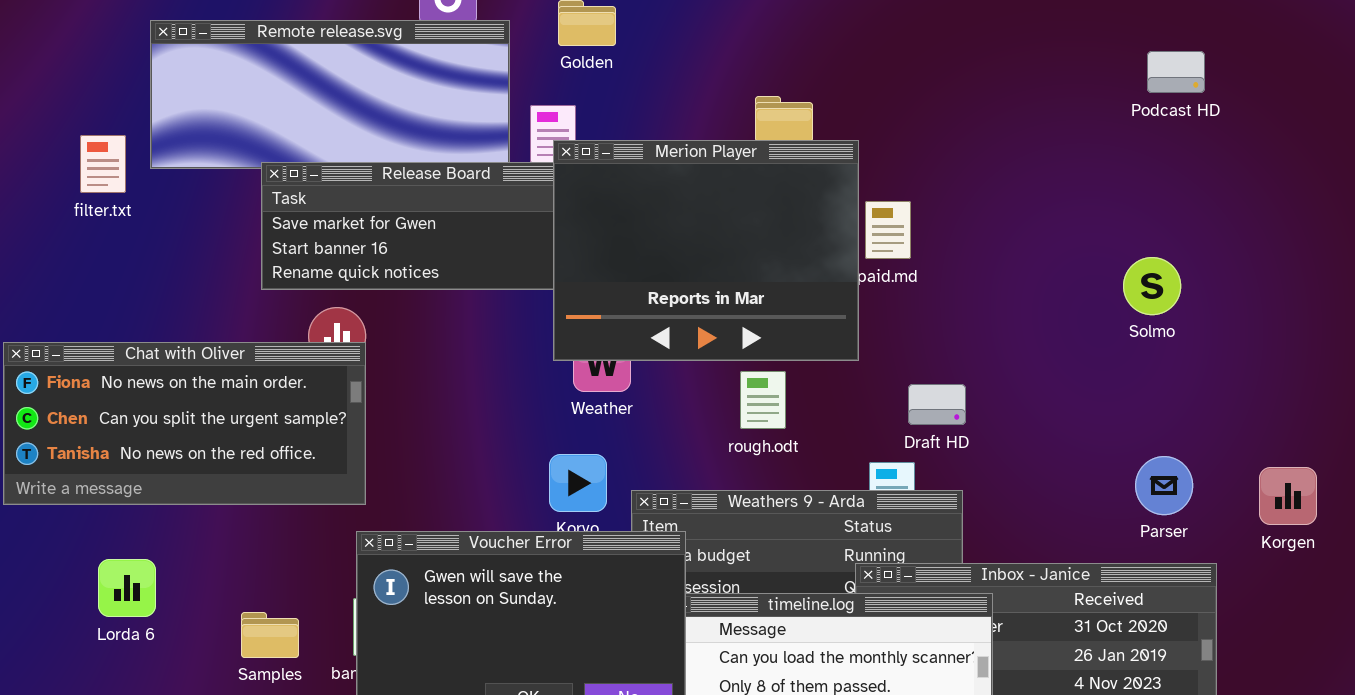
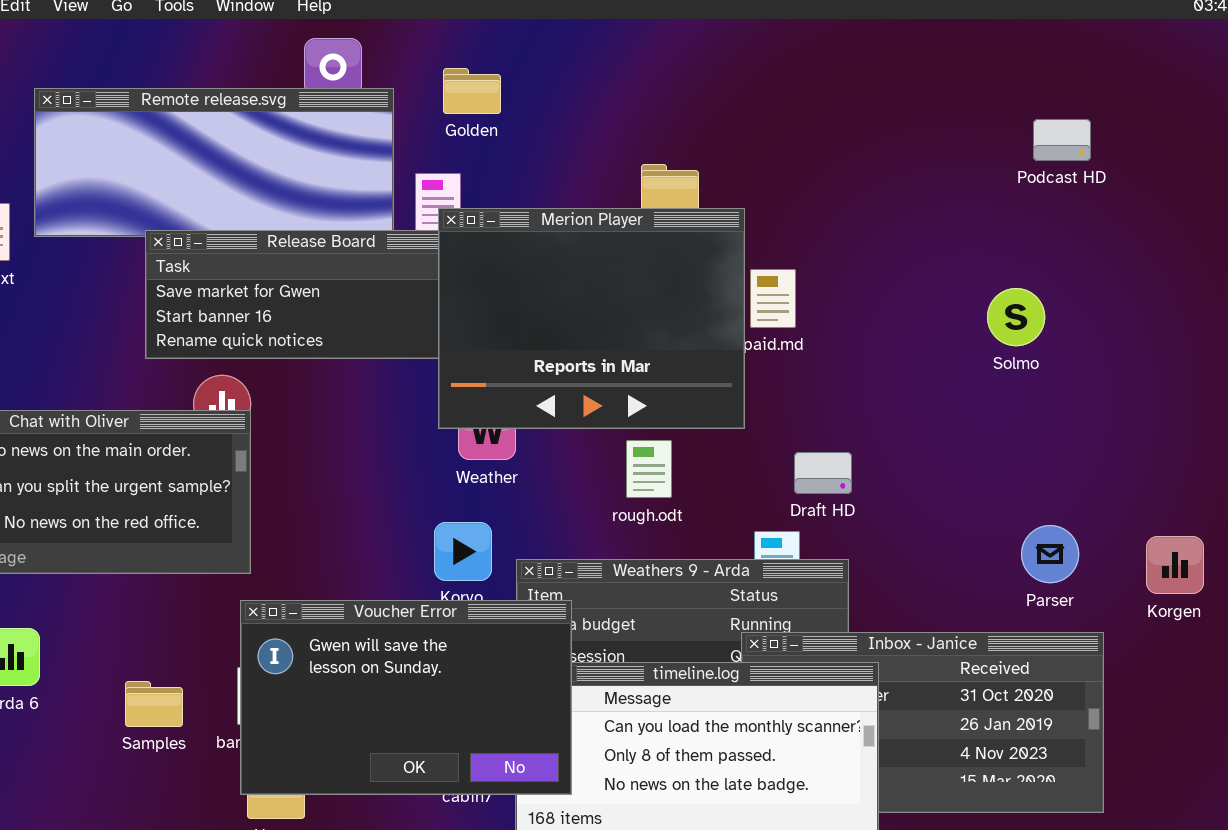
Solmo: [1123,257,1181,315] -> [987,288,1045,346], moved

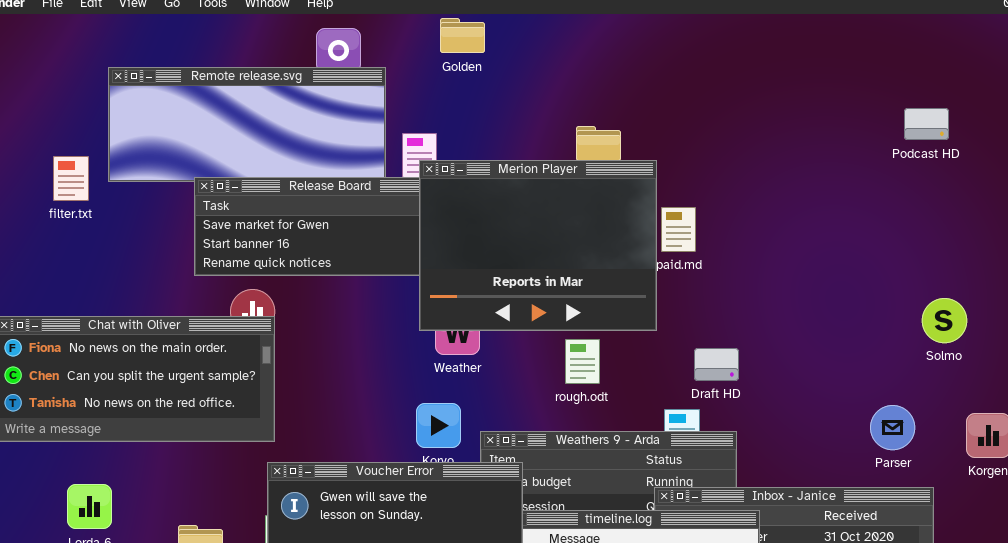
Golden: [443,68,501,114] -> [440,18,485,53], moved
Podcast HD: [1033,119,1091,161] -> [904,108,949,140], moved
Solmo: [987,288,1045,346] -> [922,298,967,343], moved

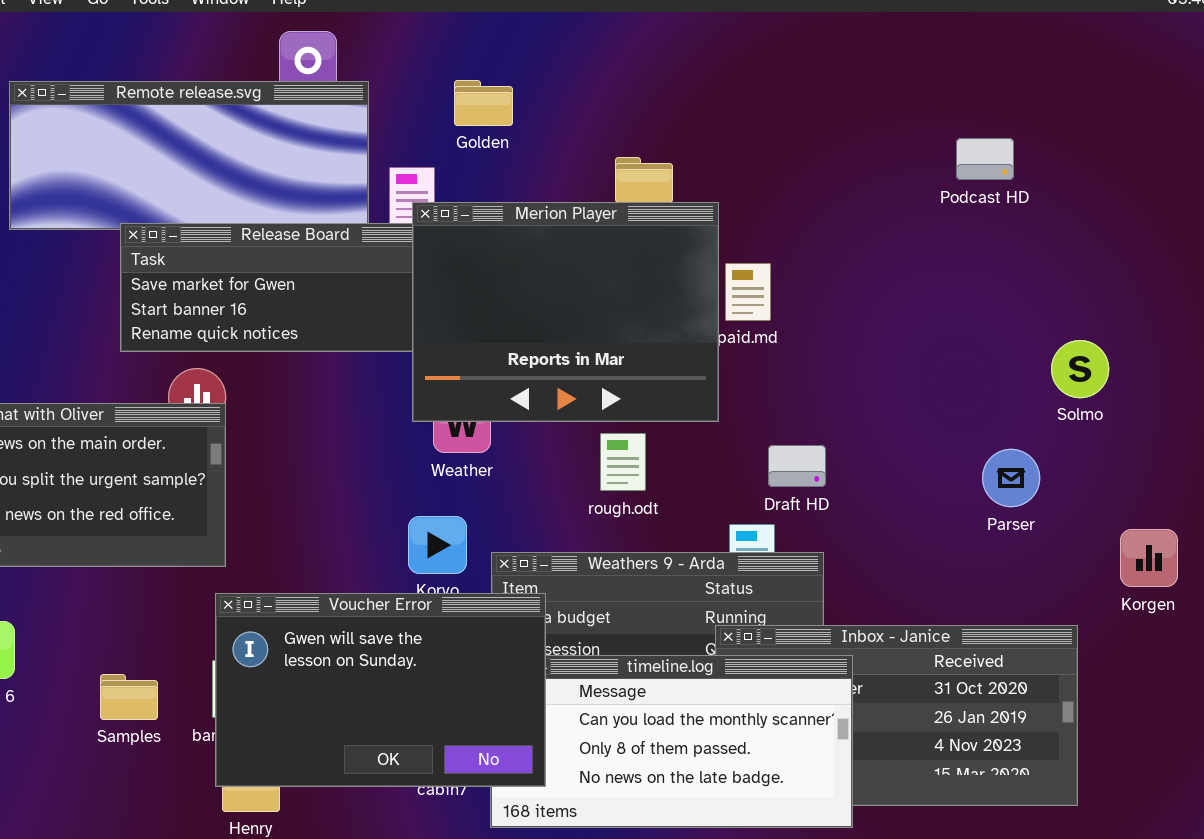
Golden: [440,18,485,53] -> [454,80,513,126], moved
Podcast HD: [904,108,949,140] -> [956,138,1014,180], moved
Solmo: [922,298,967,343] -> [1051,340,1109,398], moved
Parser: [870,405,915,450] -> [982,449,1040,507], moved

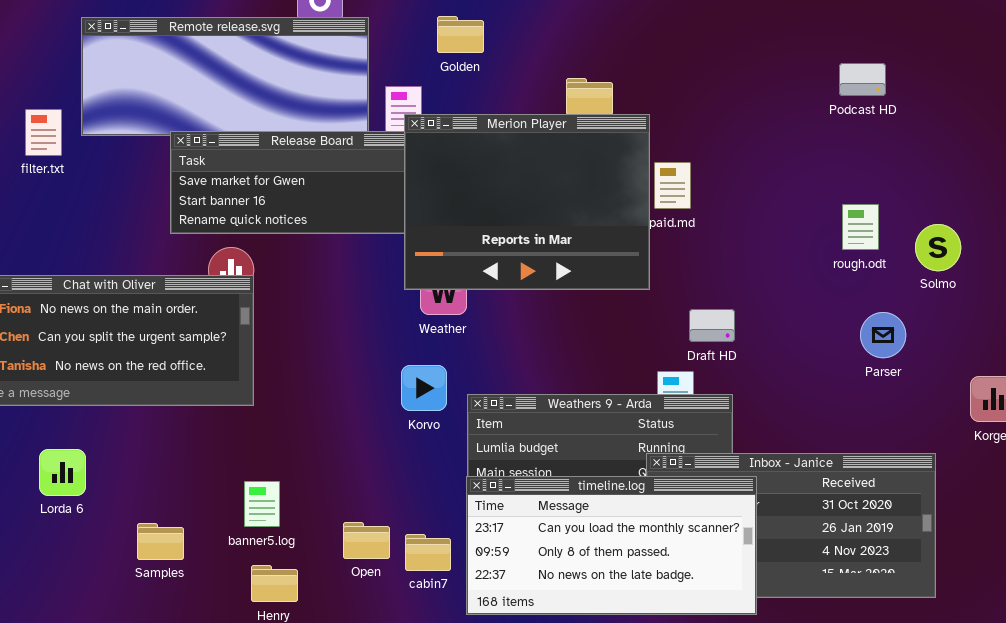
rough.odt: [600,433,646,491] -> [842,204,879,250], moved
Voucher Error: [215,593,546,787] -> none, closed
Samples: [100,674,158,720] -> [137,523,184,560], moved

